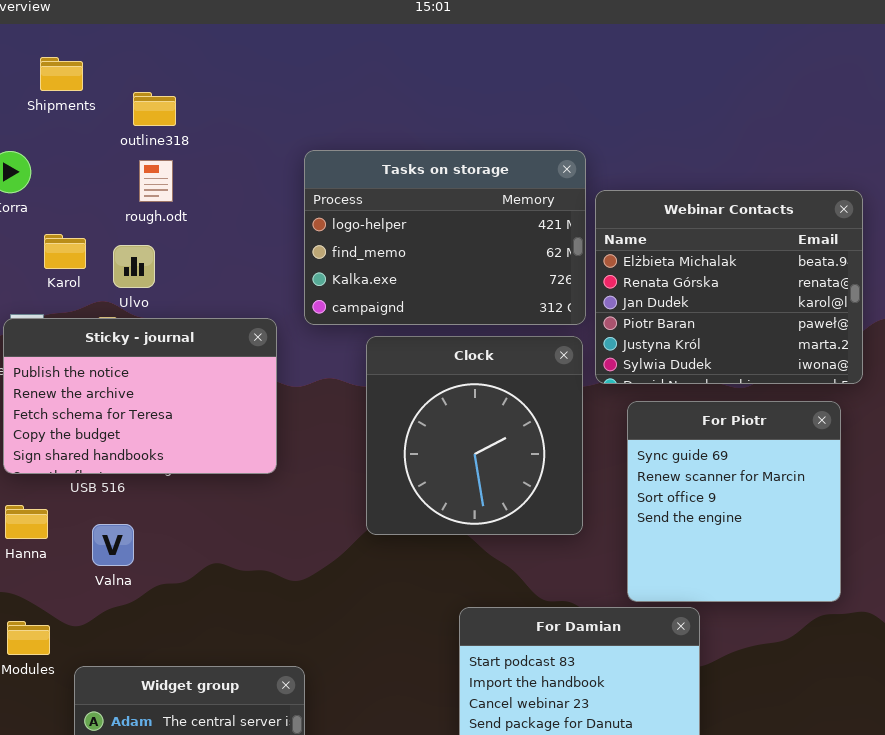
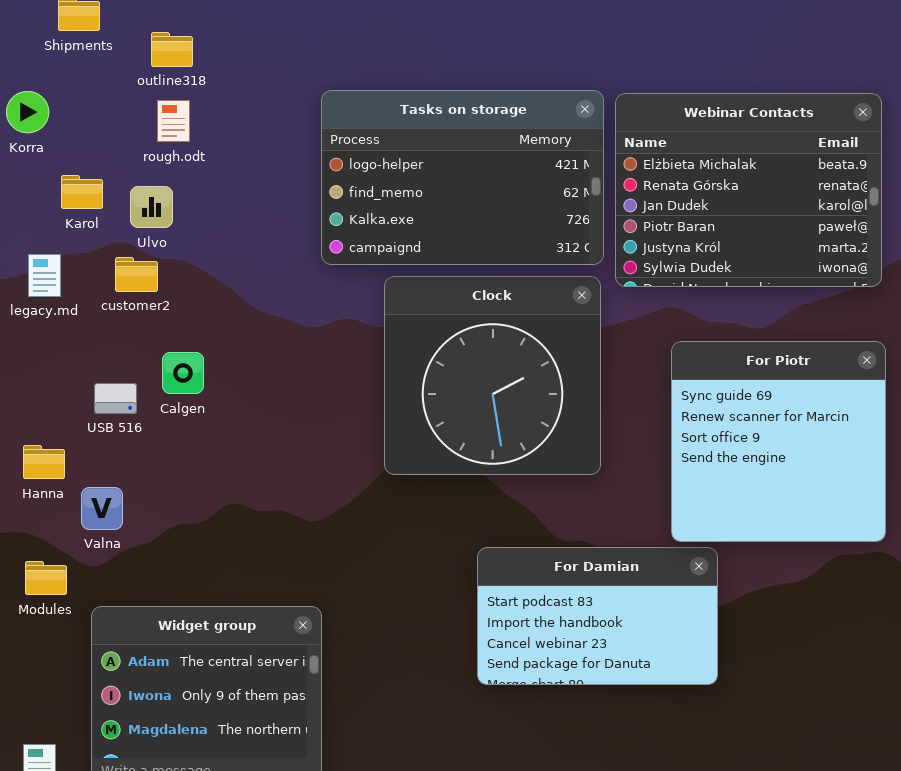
Webinar Contacts: [595,190,863,384] -> [615,93,882,287], moved
Sticky - journal: [3,318,277,474] -> none, closed
For Piotr: [627,401,841,602] -> [671,341,886,542], moved
Valna: [92,524,134,566] -> [81,487,123,530], moved

